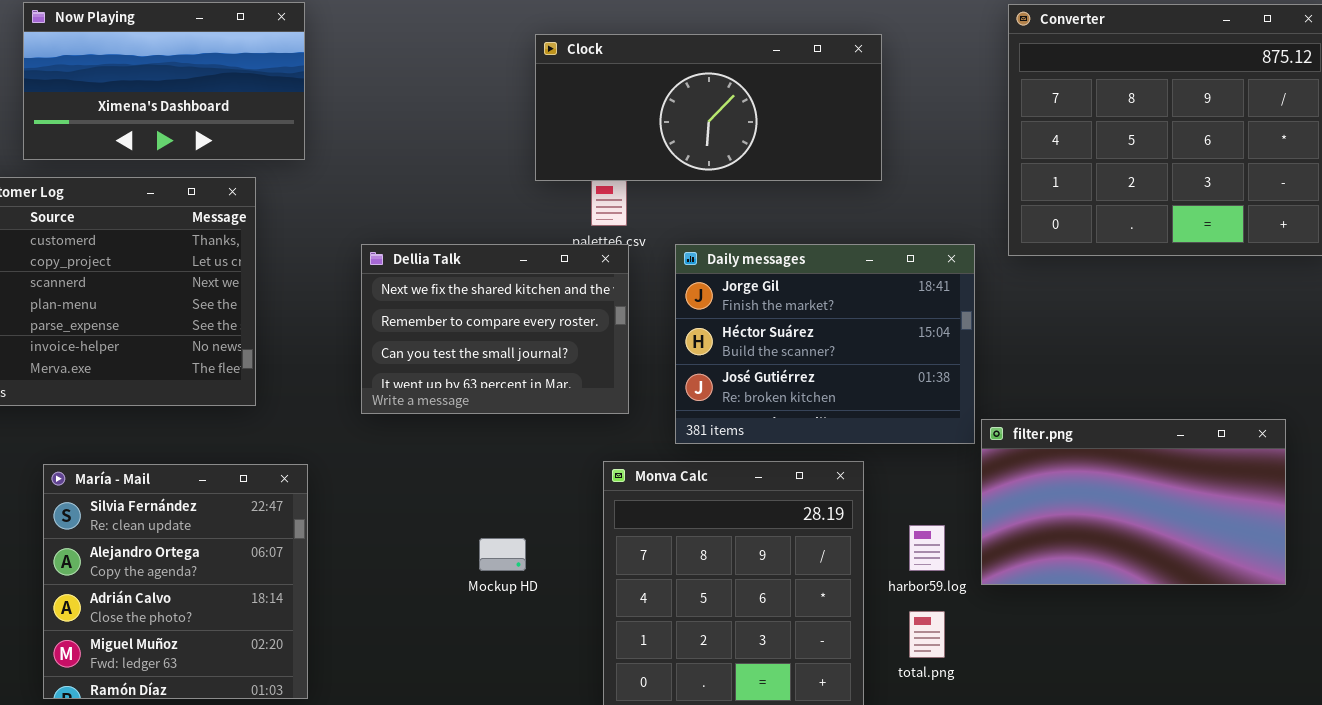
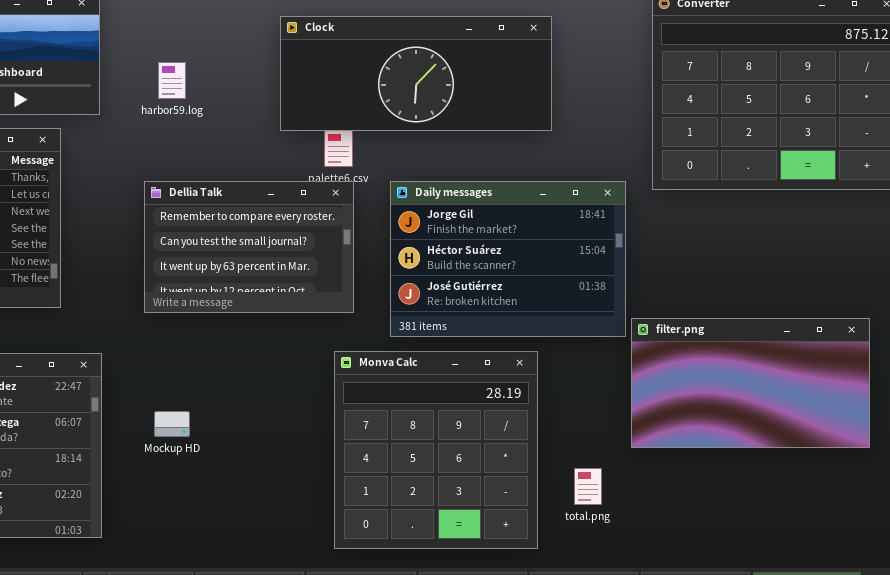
Dellia Talk: [361,244,629,414] -> [144,181,354,313], scrolled down 1 row
harbor59.log: [909,525,945,571] -> [158,62,186,99], moved
Mockup HD: [479,538,526,571] -> [154,411,190,437], moved

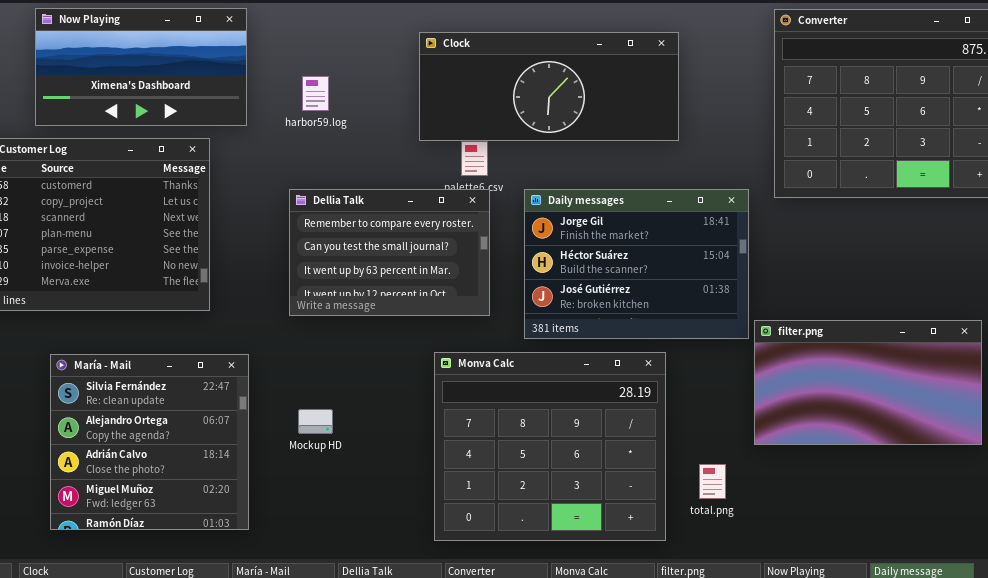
Monva Calc: [334,351,538,549] -> [434,352,666,541], resized

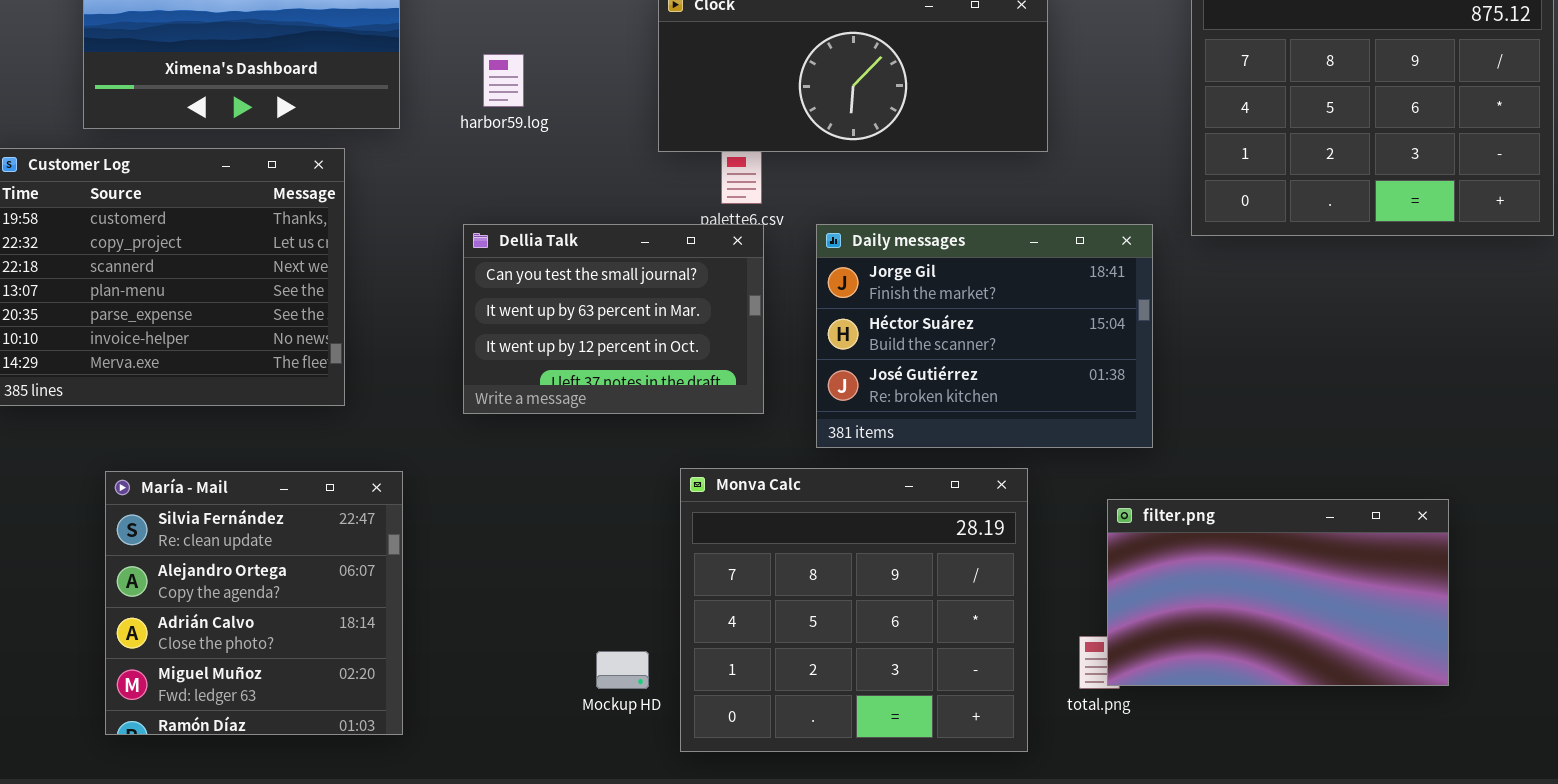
Dellia Talk: [289,189,490,316] -> [463,224,764,414], scrolled down 1 row
filter.png: [754,320,982,445] -> [1107,499,1449,686], moved
Mockup HD: [298,409,333,434] -> [596,651,649,689], moved

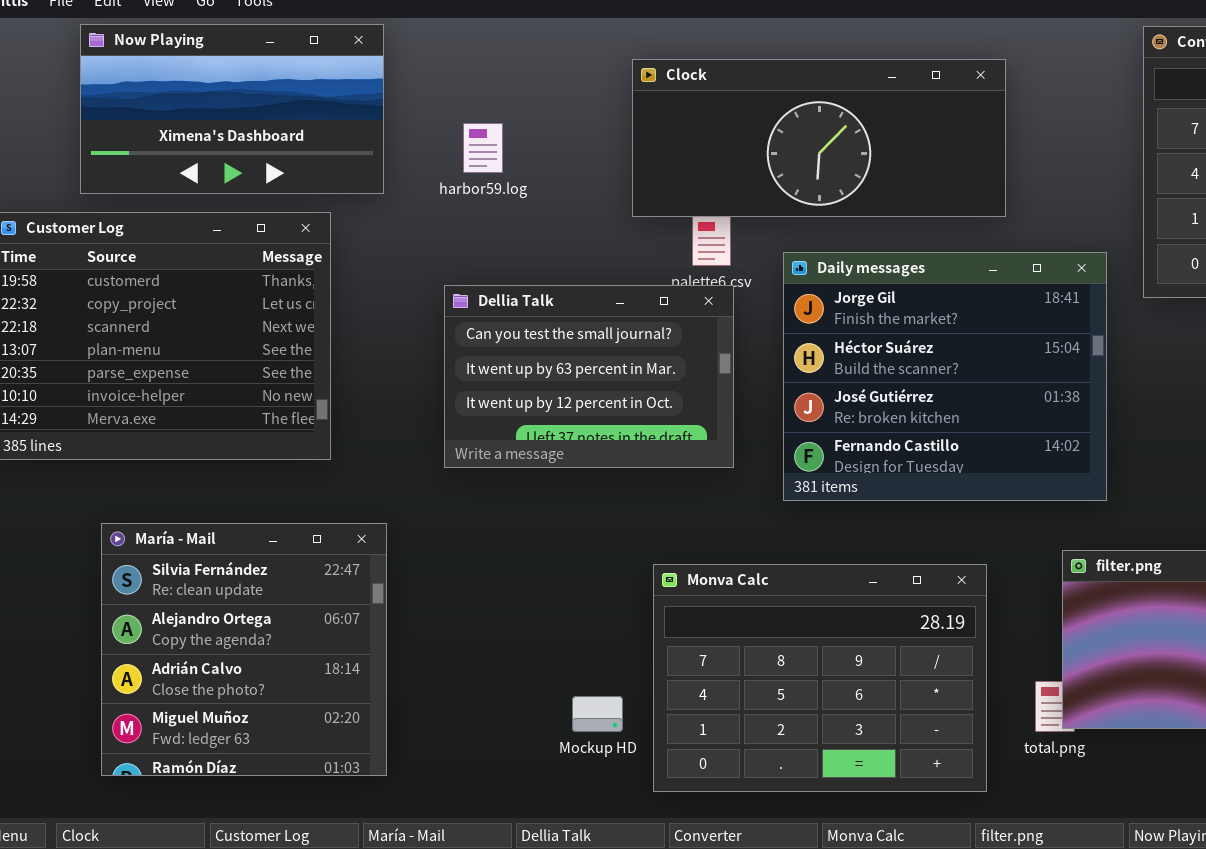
Daily messages: [816,224,1153,448] -> [783,252,1107,501], resized
Monva Calc: [680,468,1028,752] -> [653,564,987,792], resized

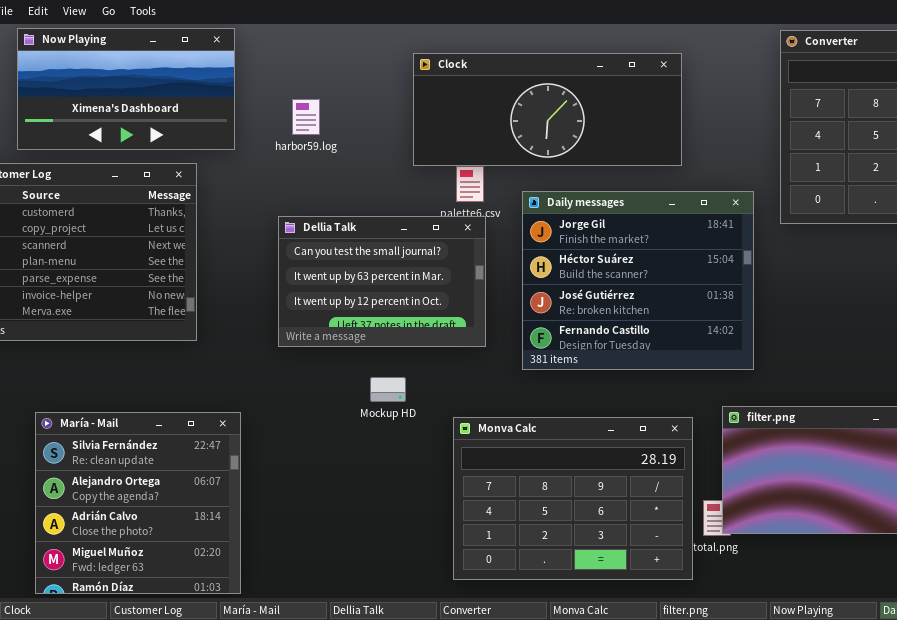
María - Mail: [101,523,387,776] -> [35,412,241,594], moved
Monva Calc: [653,564,987,792] -> [453,417,693,580], moved
Mockup HD: [572,696,623,732] -> [370,377,406,402], moved

